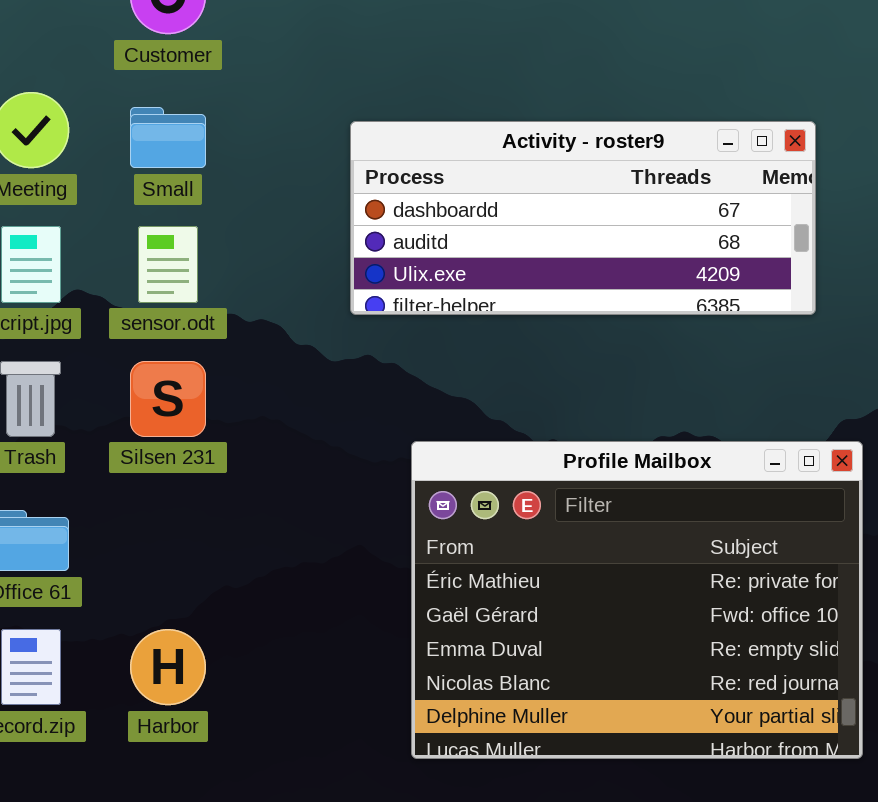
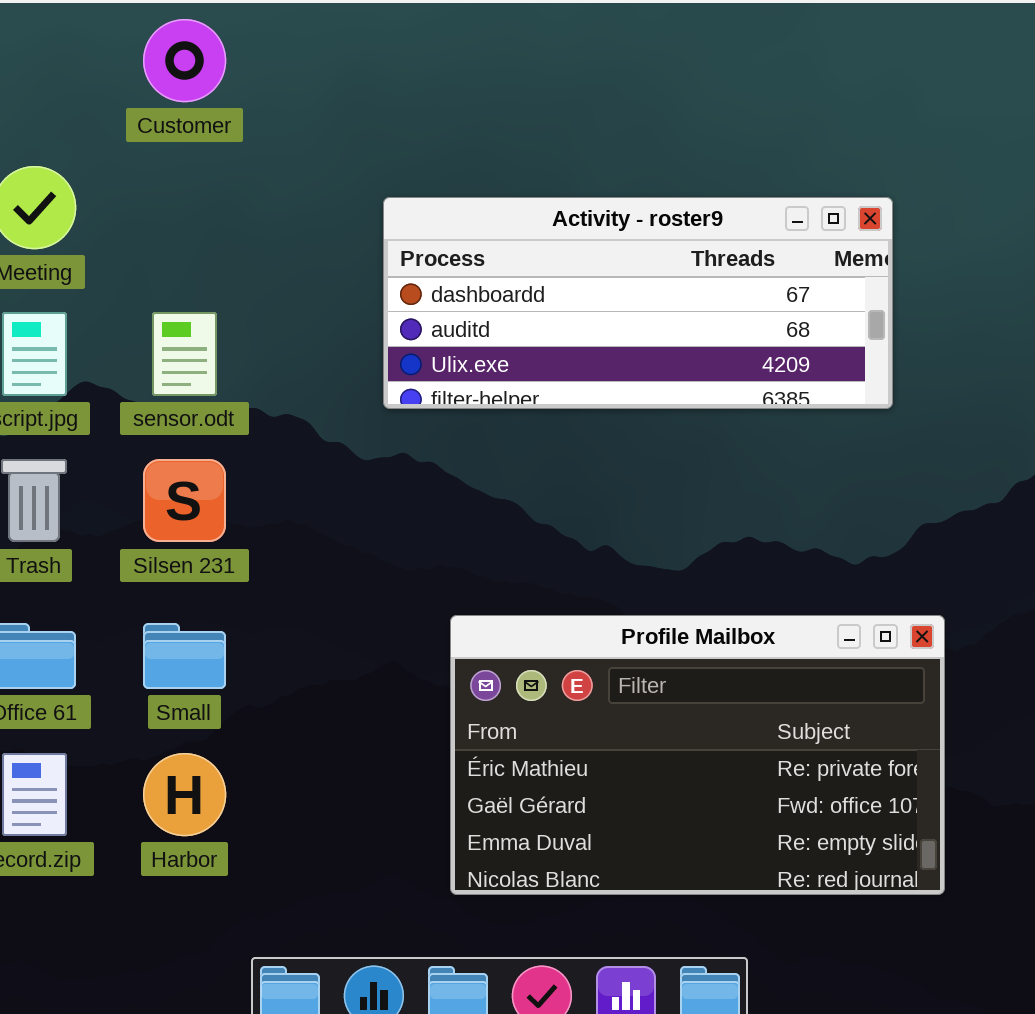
Small: [130,107,206,168] -> [143,623,226,689], moved
Profile Mailbox: [411,441,863,759] -> [450,615,945,895], resized

